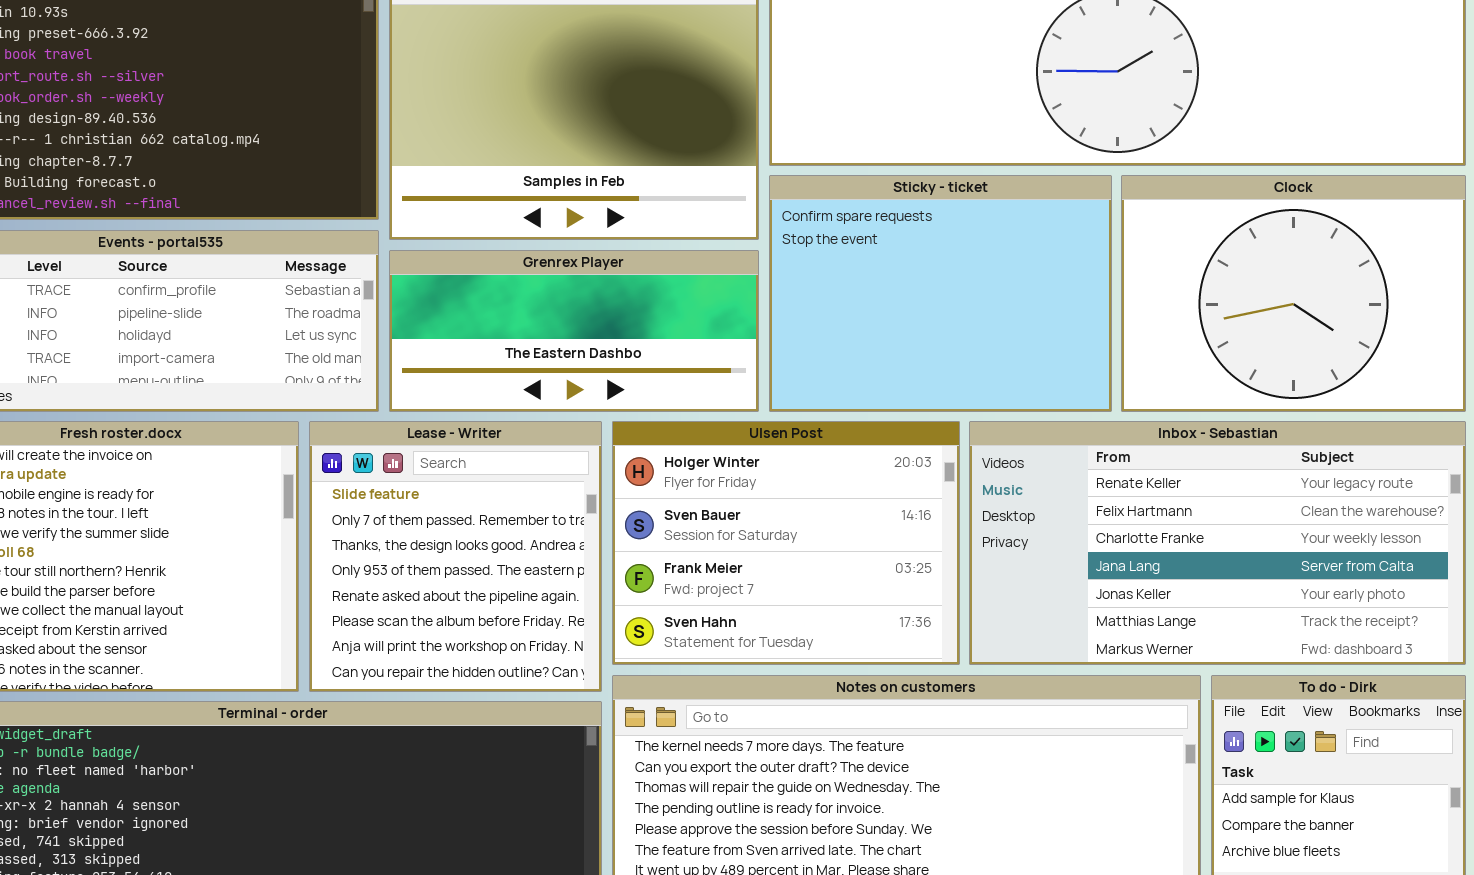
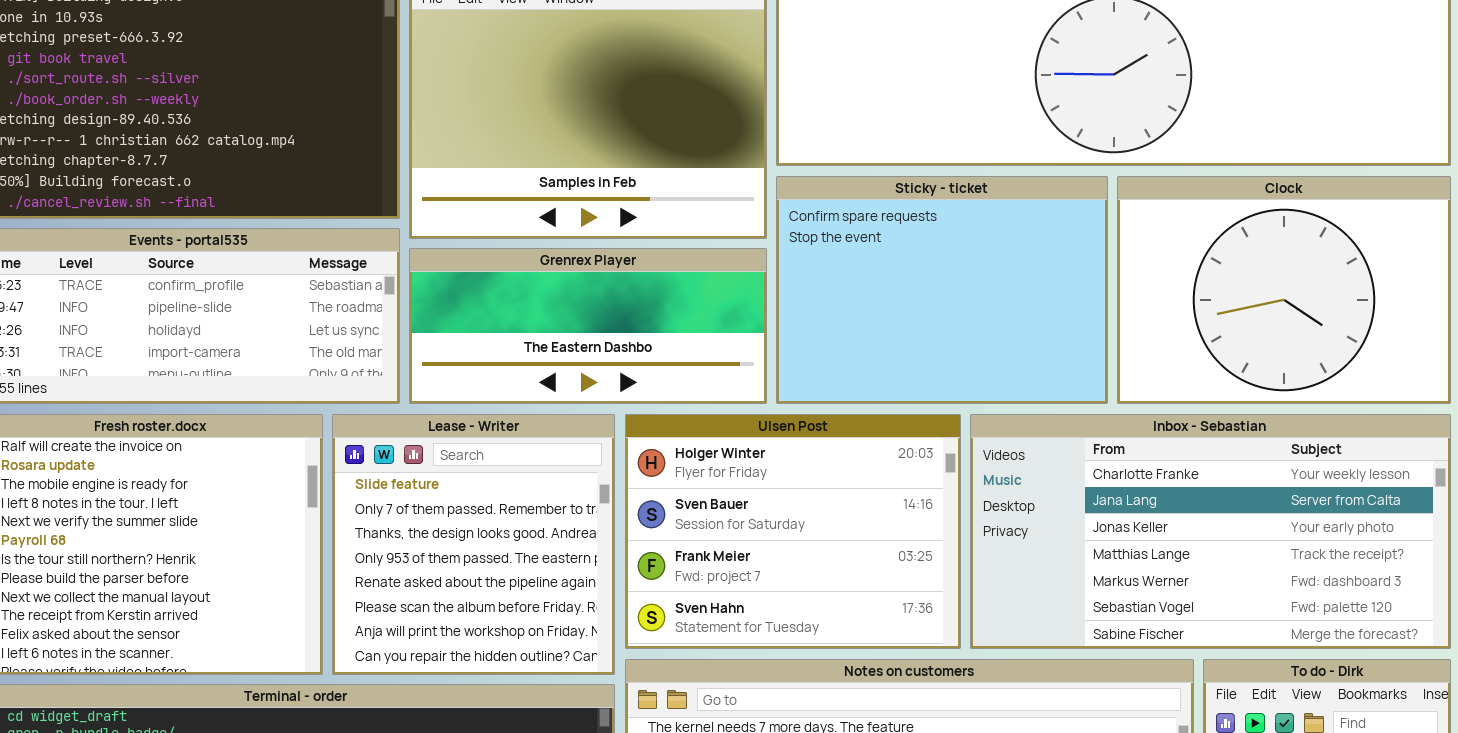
Inbox - Sebastian: [969,421,1466,665] -> [970,414,1451,649], scrolled down 2 rows

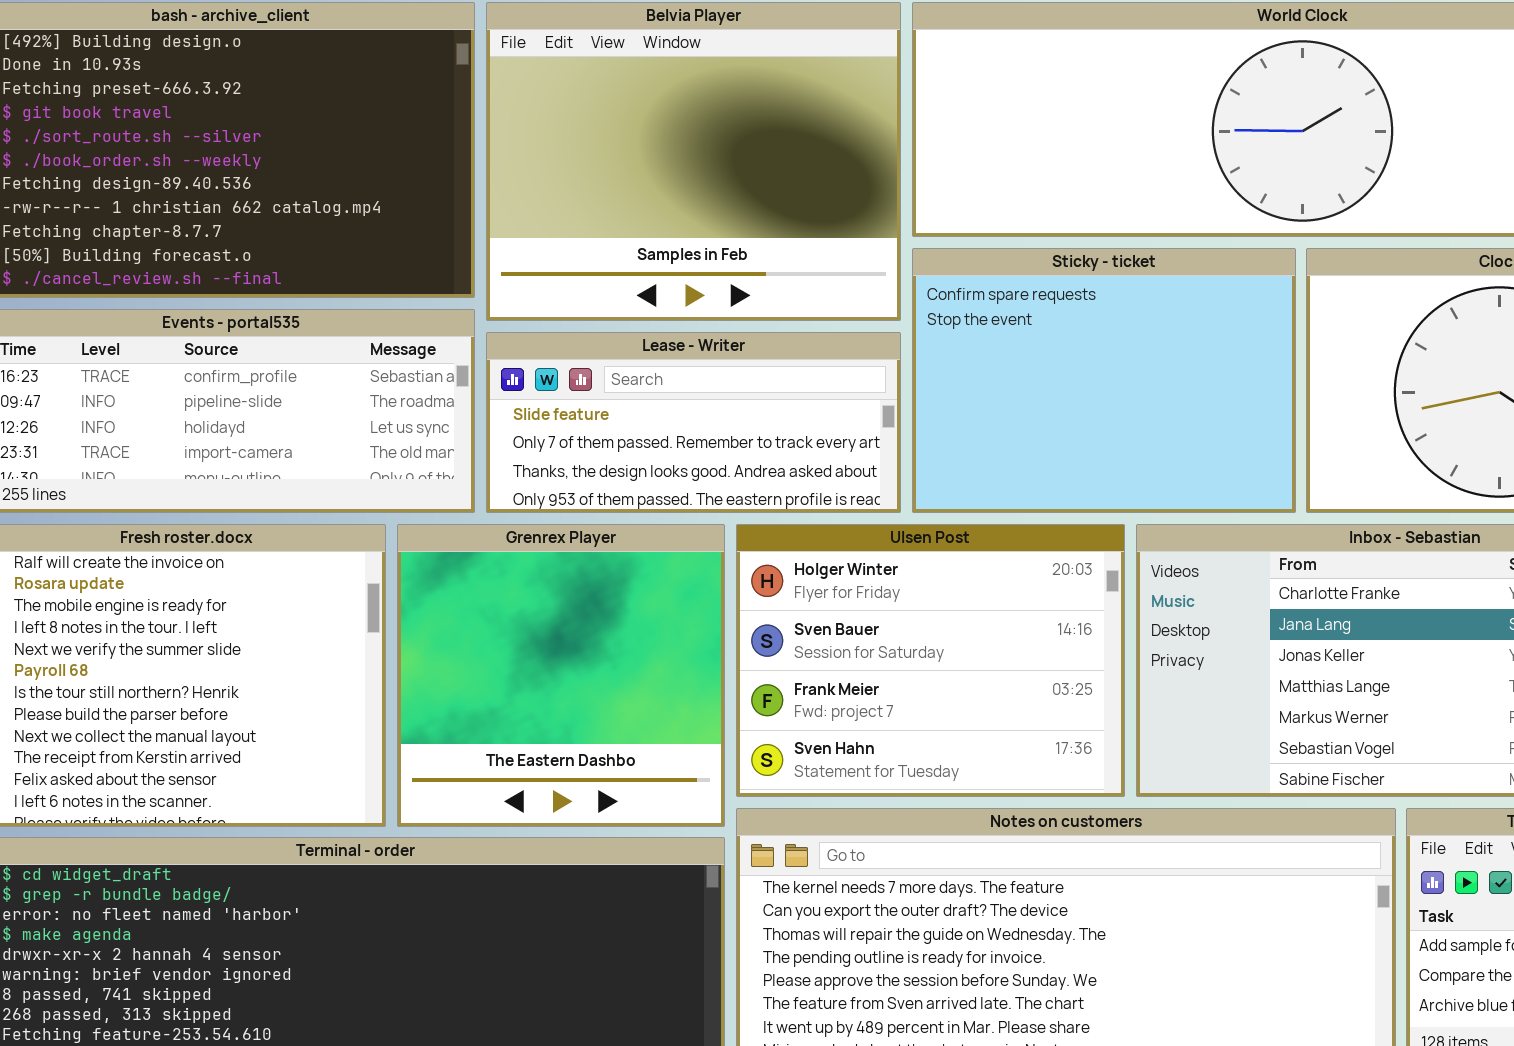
Grenrex Player: [409,248,767,404] -> [397,524,725,827], moved, resized
Lease - Writer: [332,414,615,675] -> [486,332,901,513], moved, resized

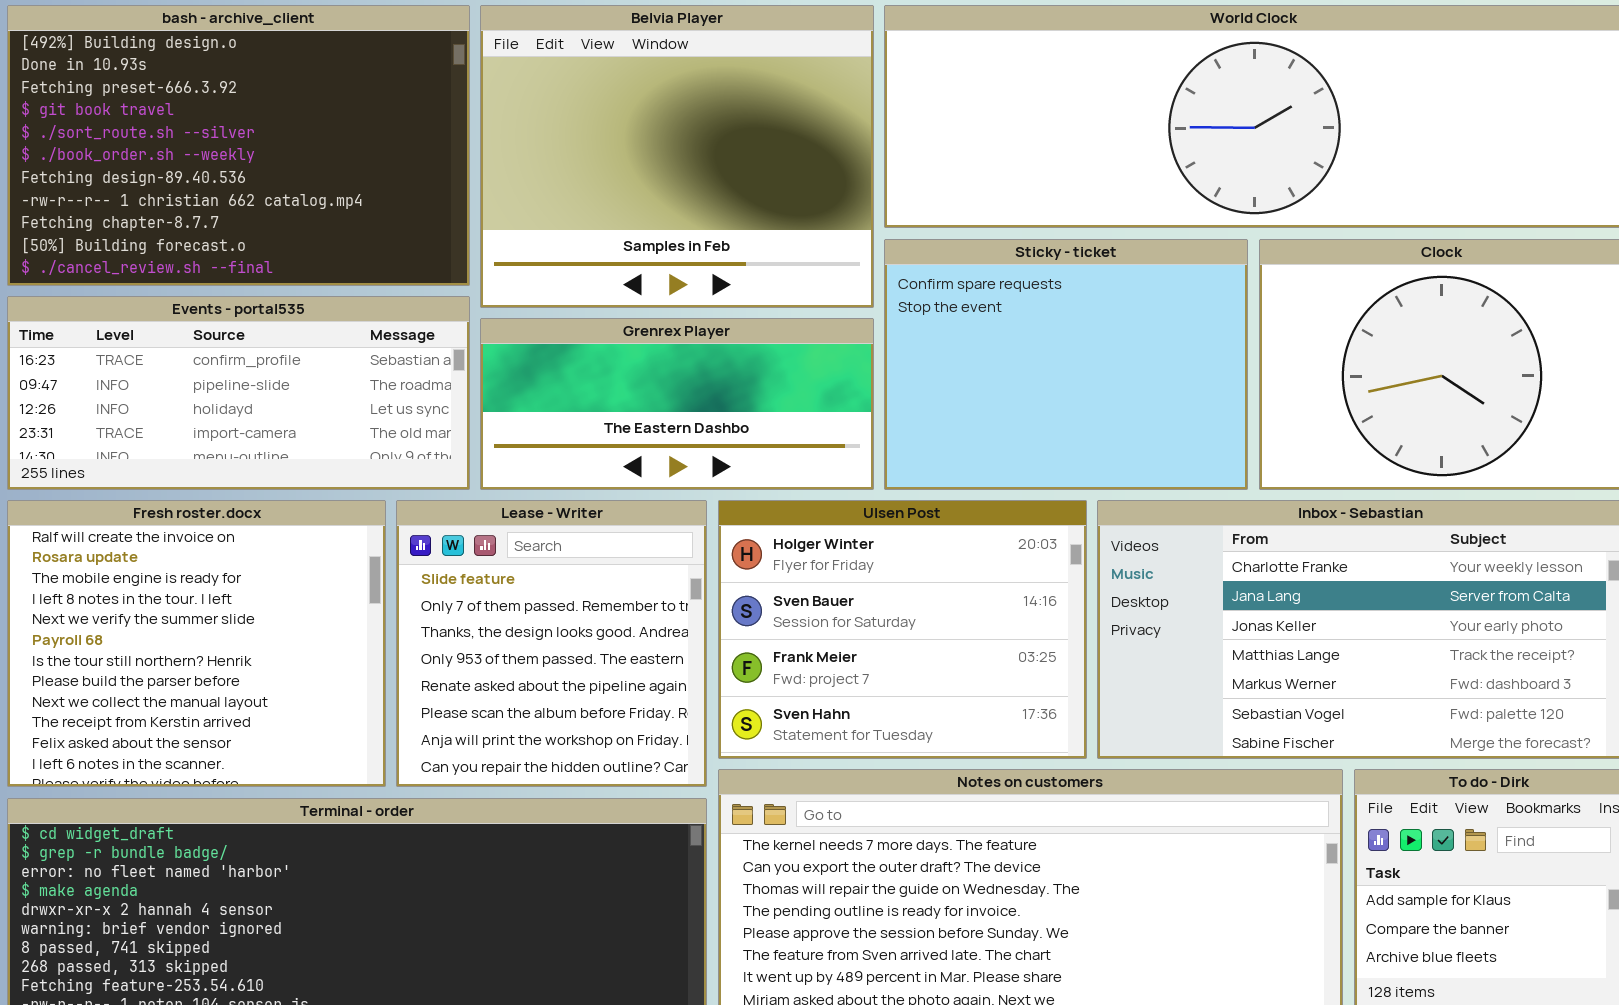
Lease - Writer: [486,332,901,513] -> [396,500,707,787], moved, resized
Grenrex Player: [397,524,725,827] -> [480,318,874,490], moved, resized

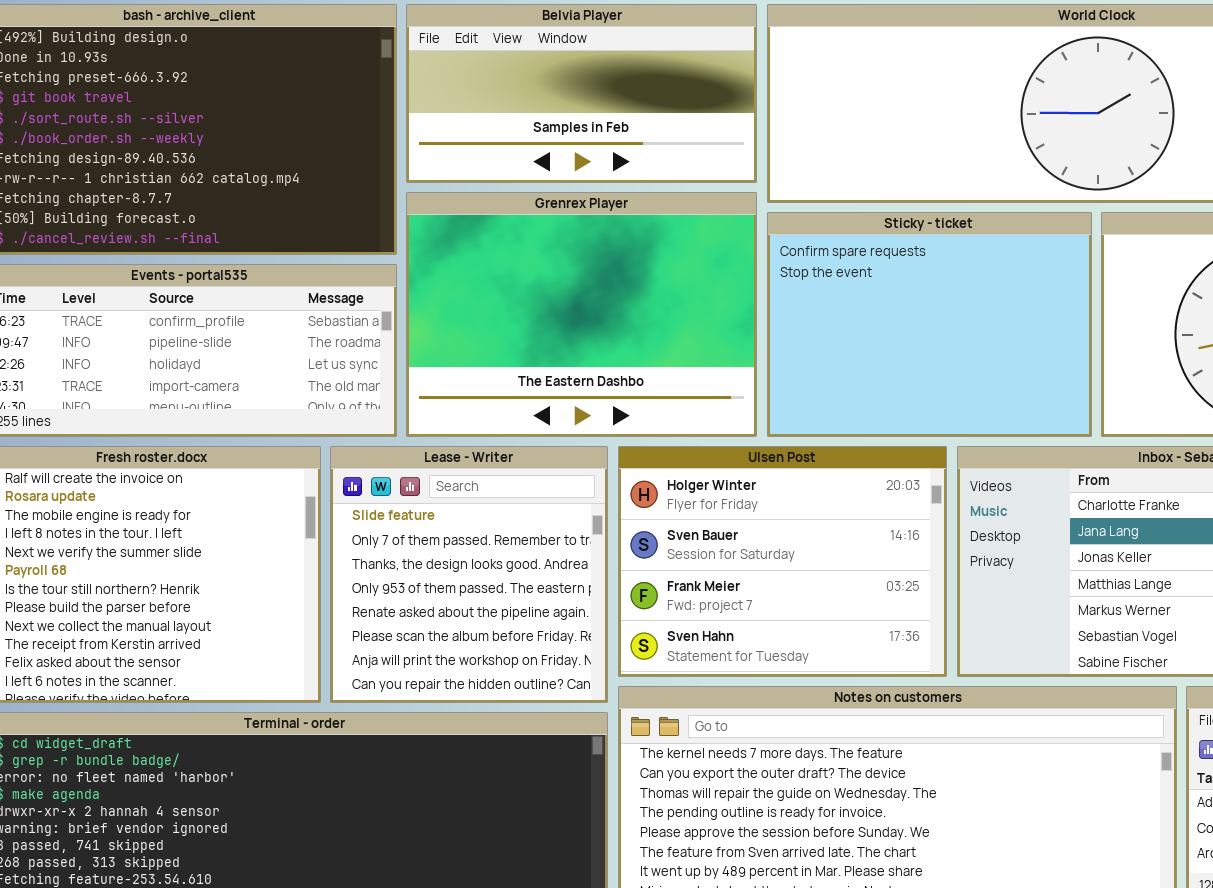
Belvia Player: [480,5,874,308] -> [406,4,757,183], resized
Grenrex Player: [480,318,874,490] -> [406,192,757,437], resized

